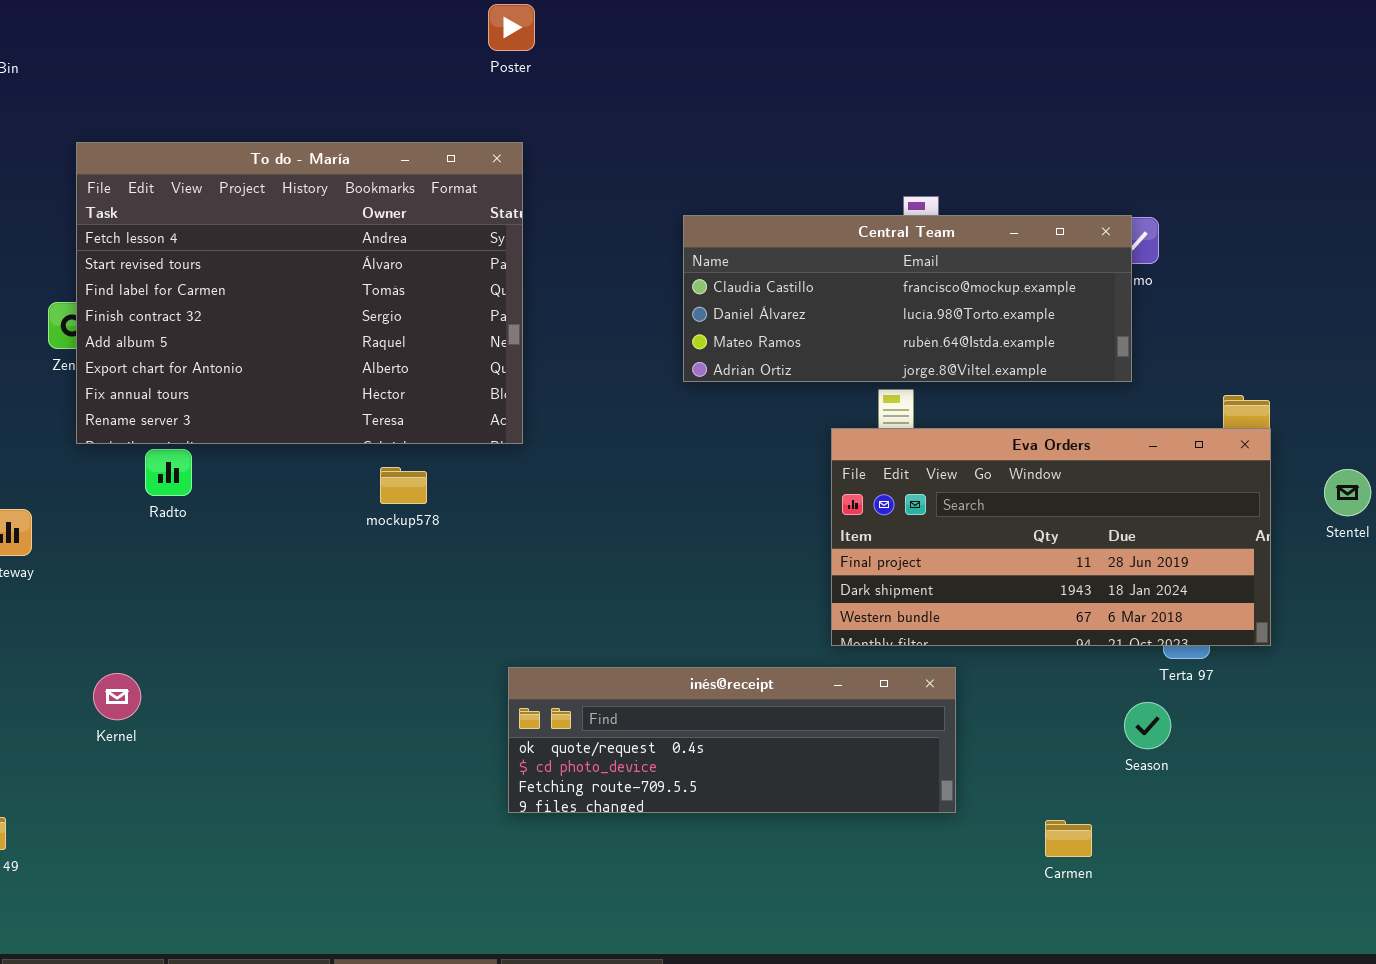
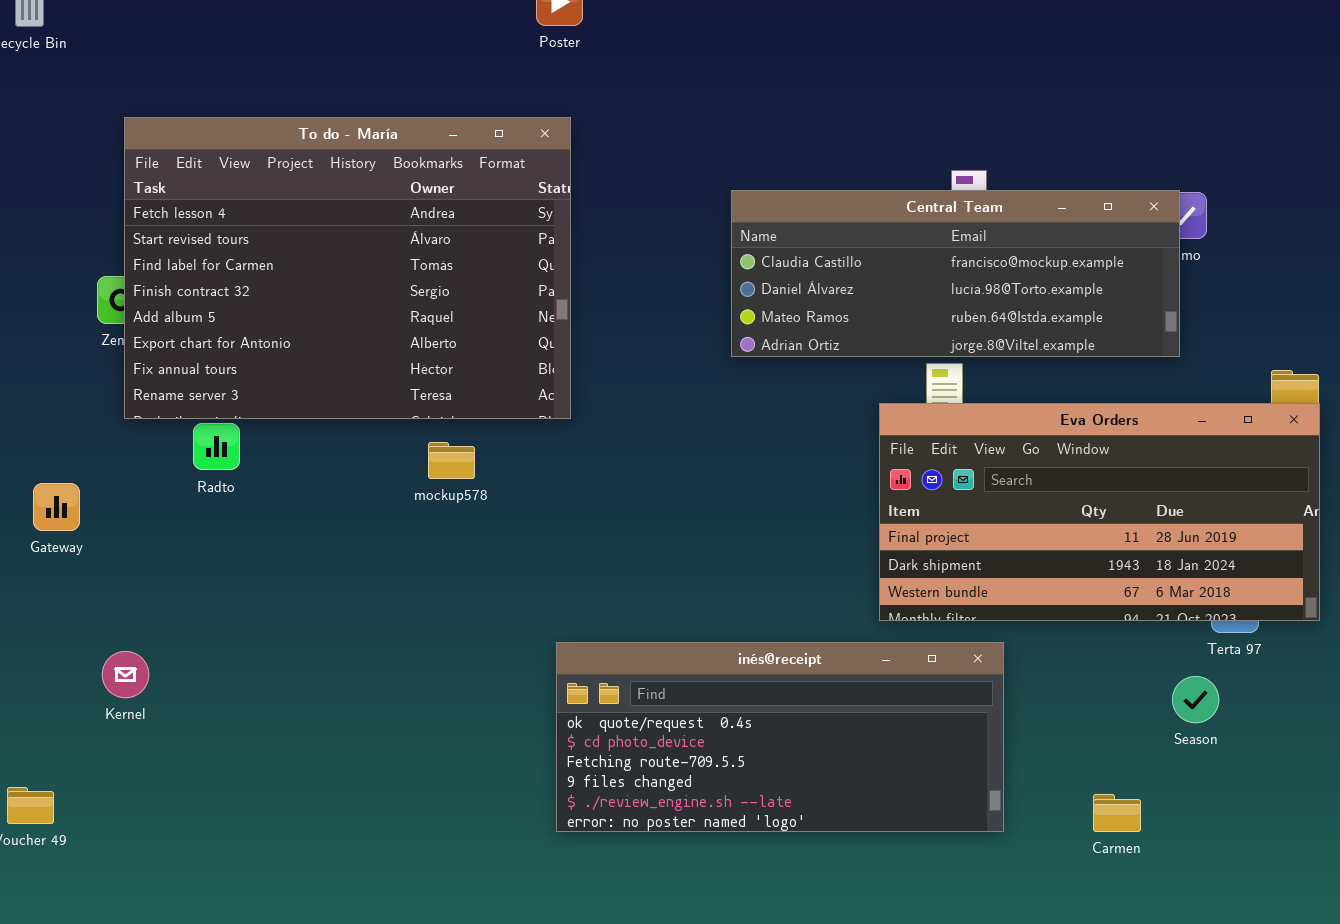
inés@receipt: [508,667,956,813] -> [556,642,1004,832], resized
Kernel: [93,673,141,720] -> [102,651,149,698], moved

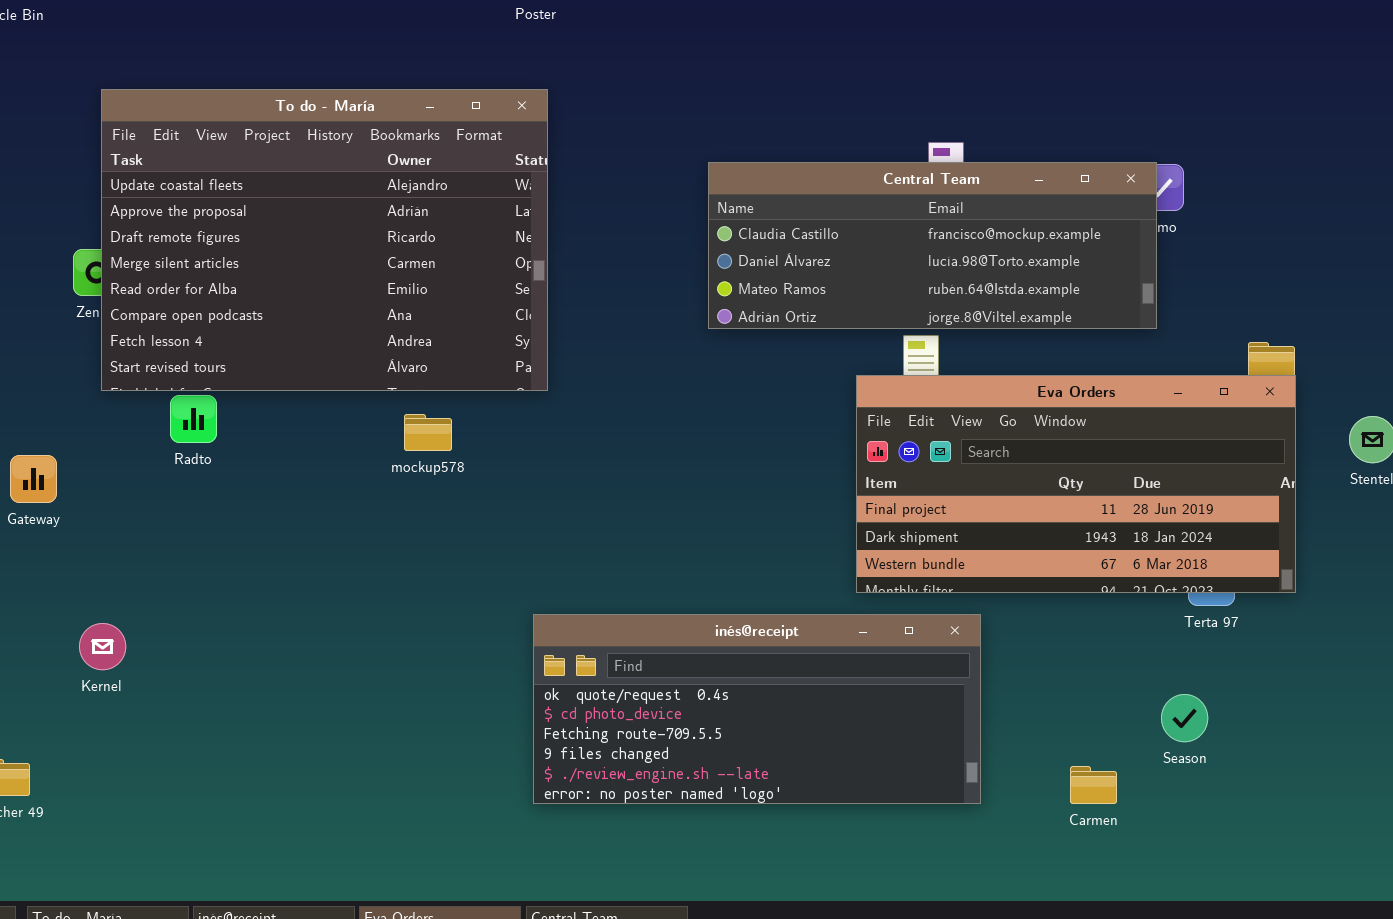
To do - María: [124,117,571,419] -> [101,89,548,391], scrolled up 6 rows
Season: [1172,676,1219,723] -> [1161,694,1208,742], moved

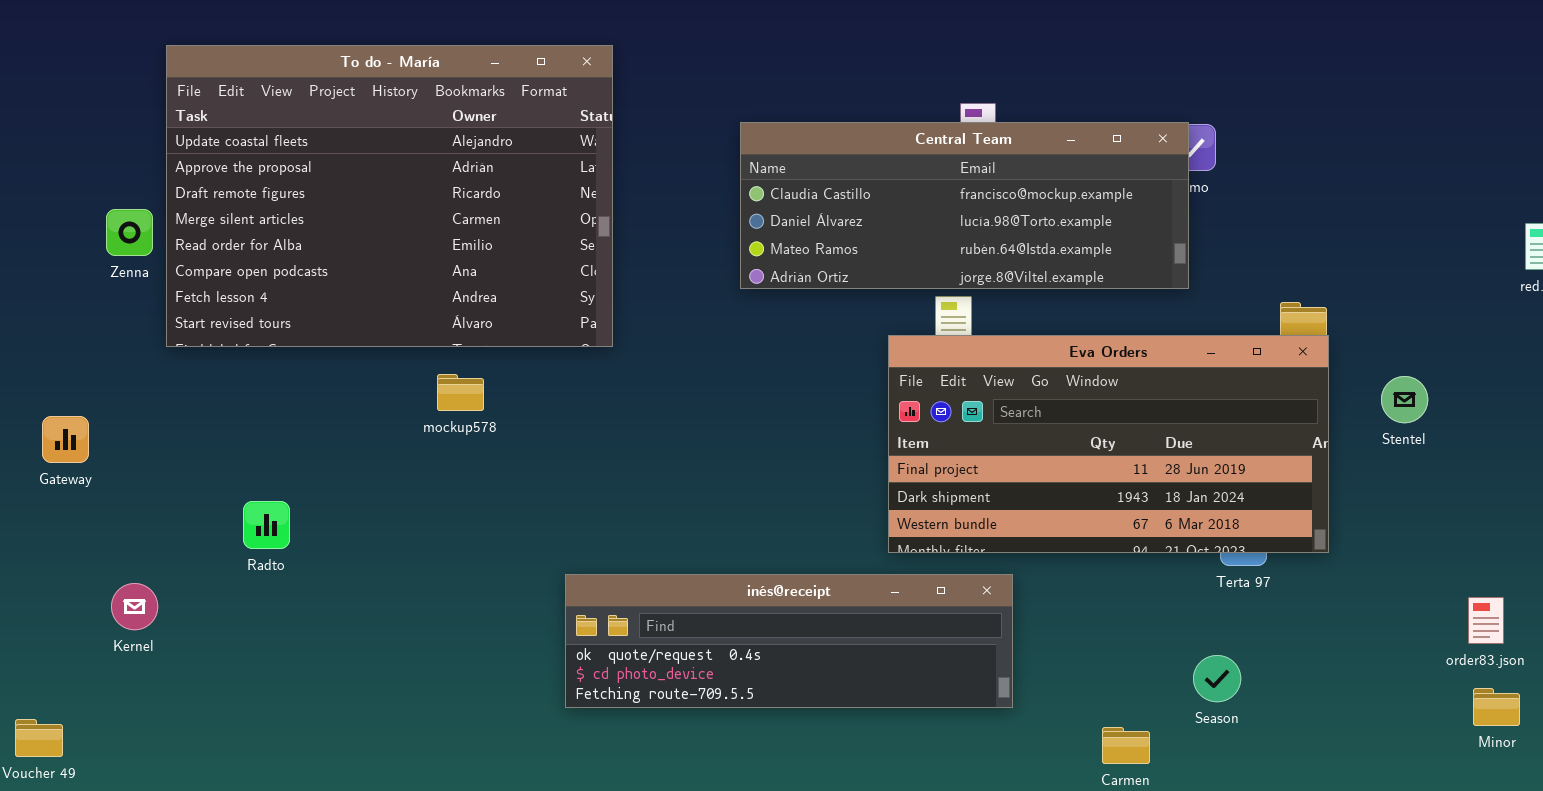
To do - María: [101,89,548,391] -> [166,45,613,347], moved
Radto: [170,395,217,443] -> [243,501,290,549], moved
inés@receipt: [533,614,981,804] -> [565,574,1013,708], resized

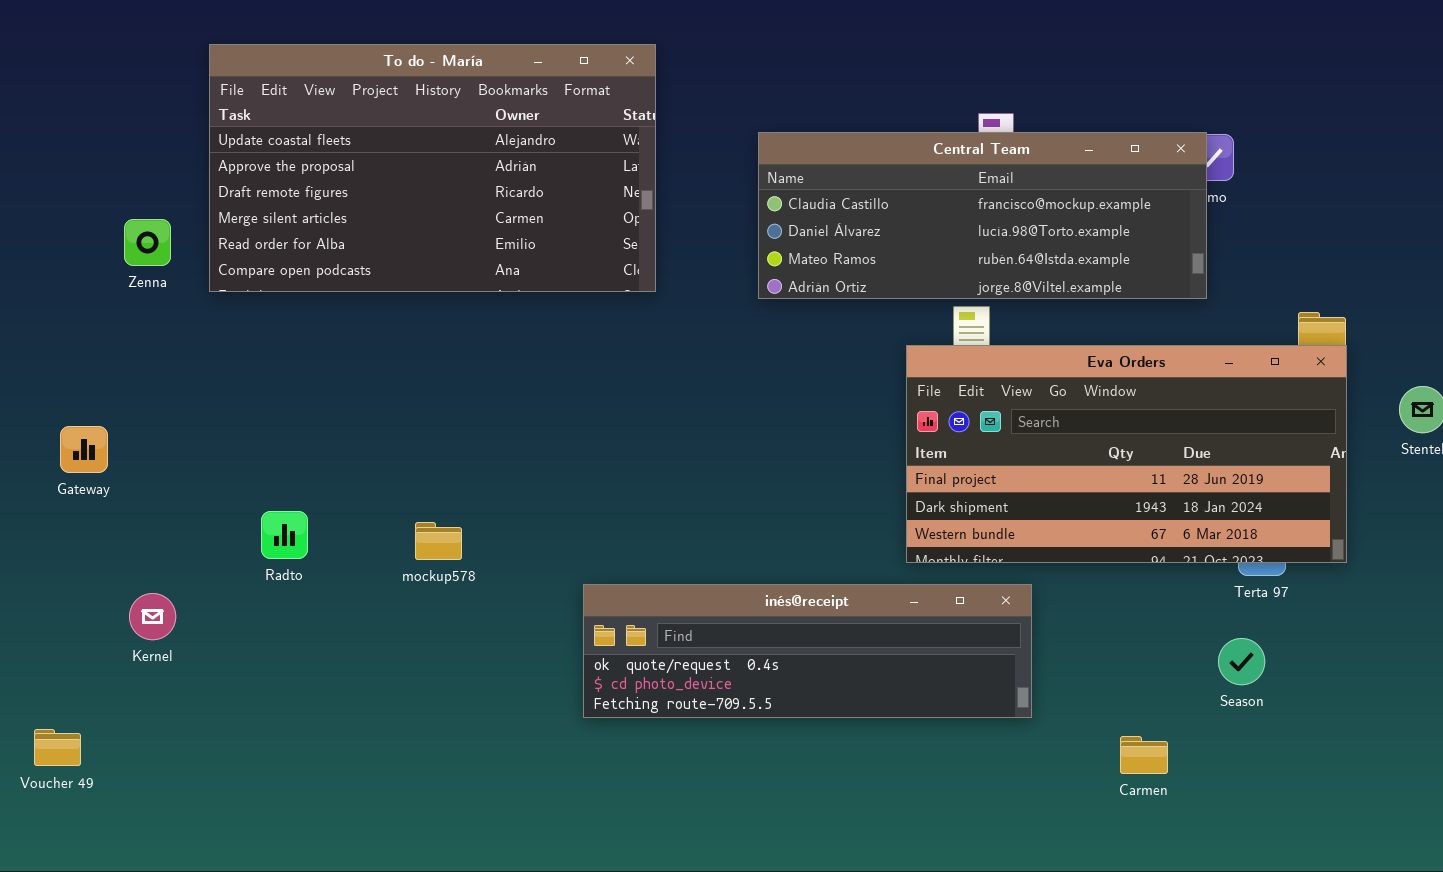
To do - María: [166,45,613,347] -> [209,44,656,292], moved, resized
mockup578: [437,374,484,411] -> [415,522,462,560], moved
Season: [1193,655,1241,702] -> [1218,638,1265,685], moved

